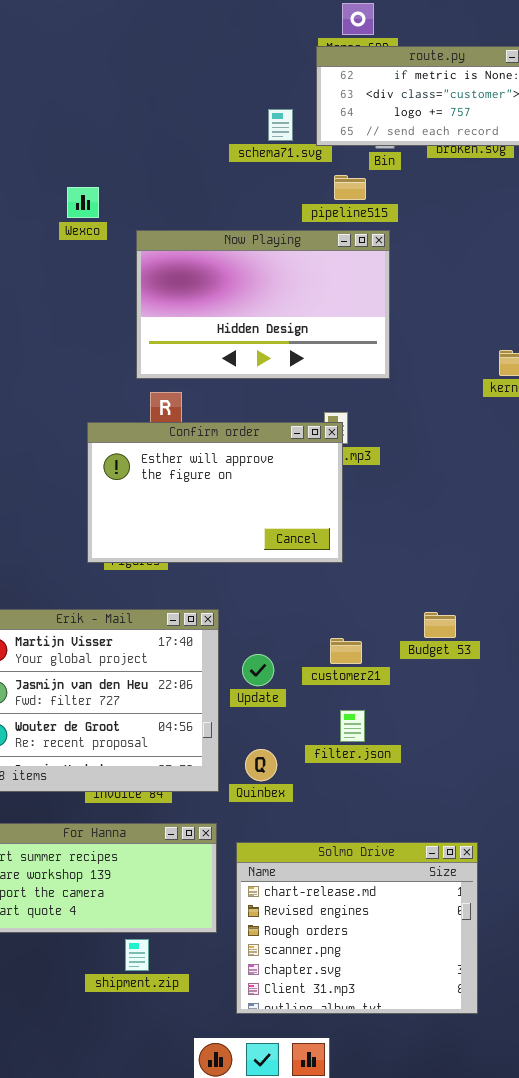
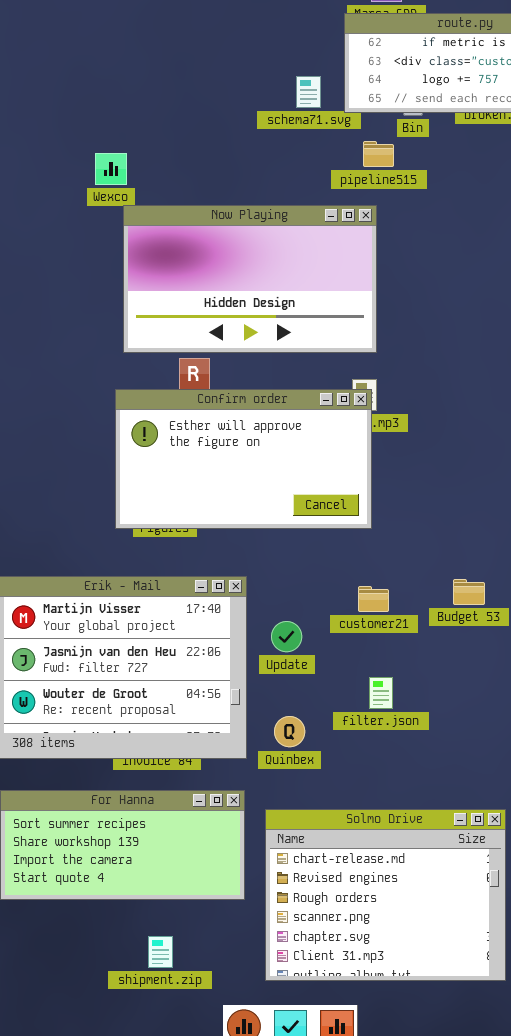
Now Playing: [136,230,390,379] -> [123,205,377,353], moved
customer21: [330,638,362,664] -> [358,586,389,612], moved
shipment.zip: [125,939,149,971] -> [148,936,173,968], moved

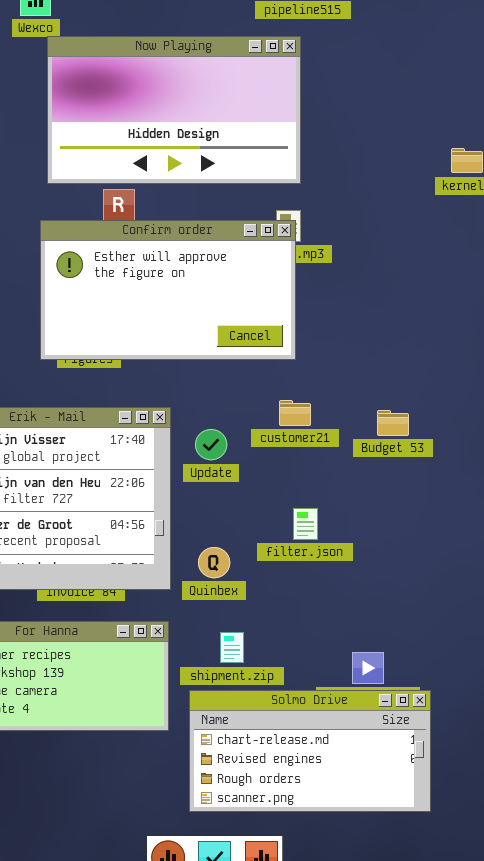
customer21: [358,586,389,612] -> [279,400,311,426], moved
Update: [271,621,302,652] -> [195,429,227,460], moved
Solmo Drive: [265,809,506,981] -> [189,690,431,812], resized
shipment.zip: [148,936,173,968] -> [220,632,244,663], moved

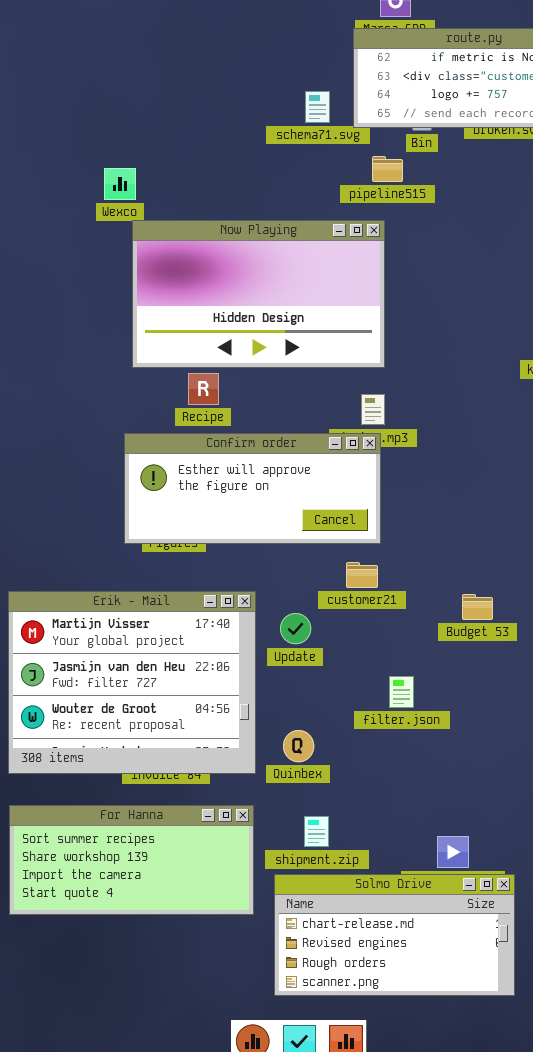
Confirm order: [40,220,296,360] -> [124,433,381,544], resized
customer21: [279,400,311,426] -> [346,562,378,588], moved
filter.json: [293,508,318,540] -> [389,676,414,708], moved

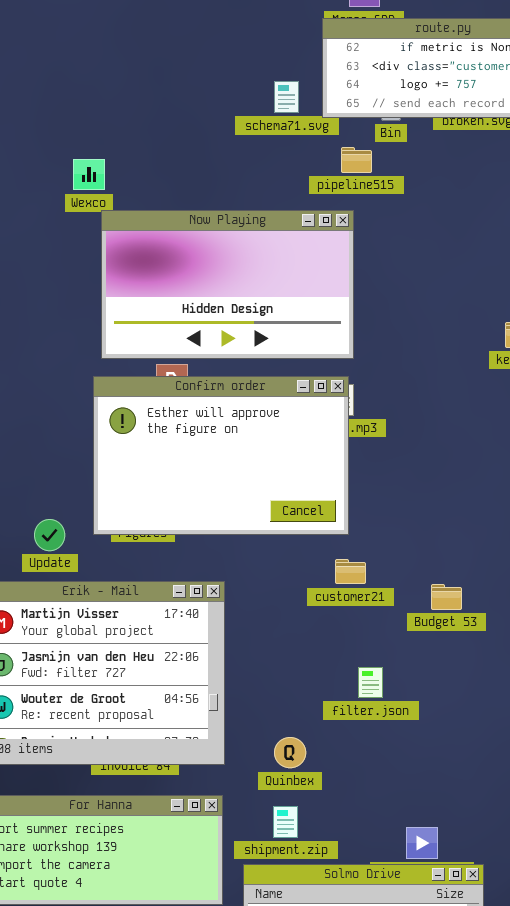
Confirm order: [124,433,381,544] -> [93,376,349,535], resized
customer21: [346,562,378,588] -> [335,559,366,584], moved
Update: [280,613,311,644] -> [34,519,65,551], moved
Quinbex: [283,730,314,762] -> [274,737,306,768], moved

